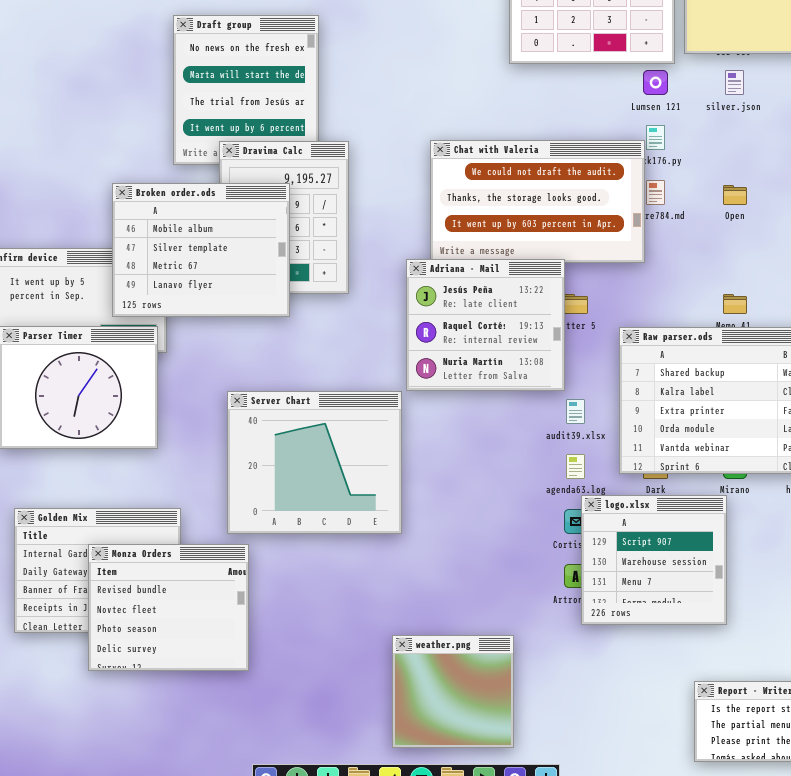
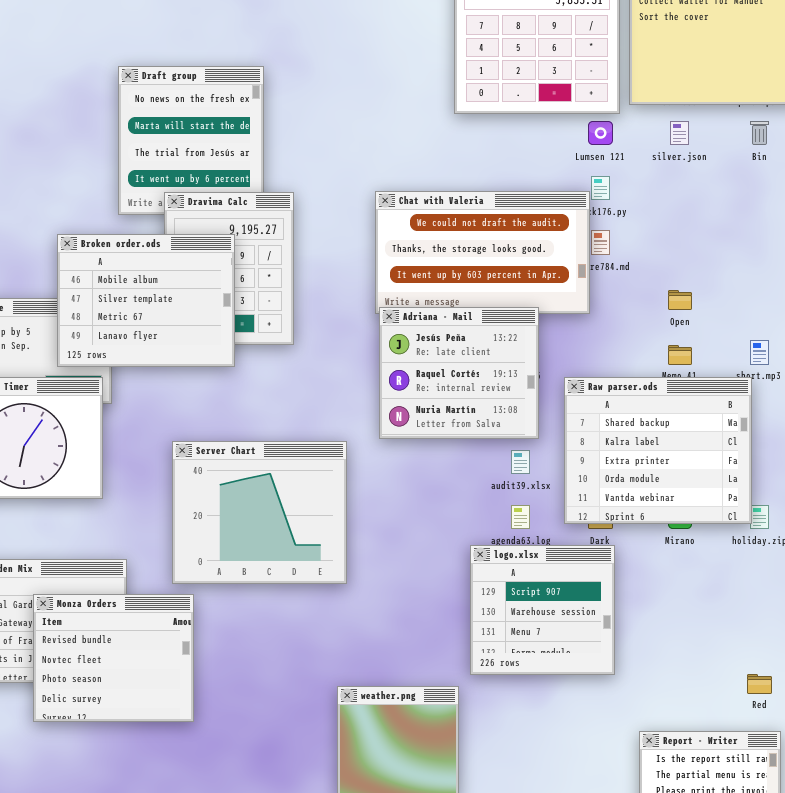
Open: [723,185,747,205] -> [668,290,692,310], moved
Adriana - Mail: [406,259,565,391] -> [379,307,539,439], moved
logo.xlsx: [581,495,727,625] -> [470,545,615,675], moved

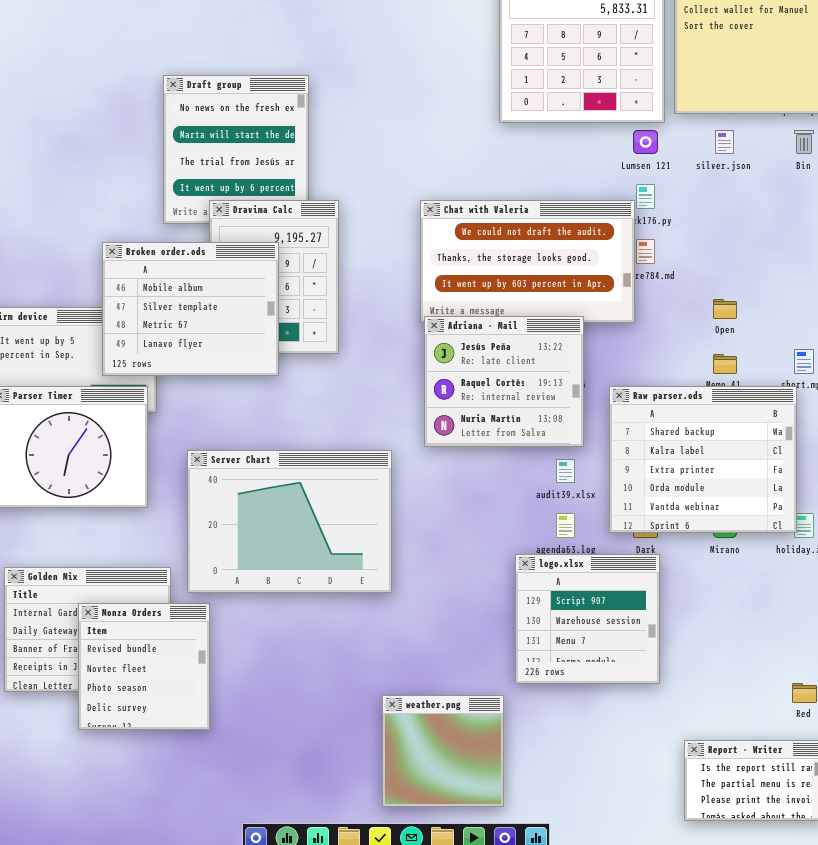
Server Chart: [172,441,347,584] -> [187,450,392,593], resized
Monza Orders: [33,594,194,722] -> [78,603,210,730], resized

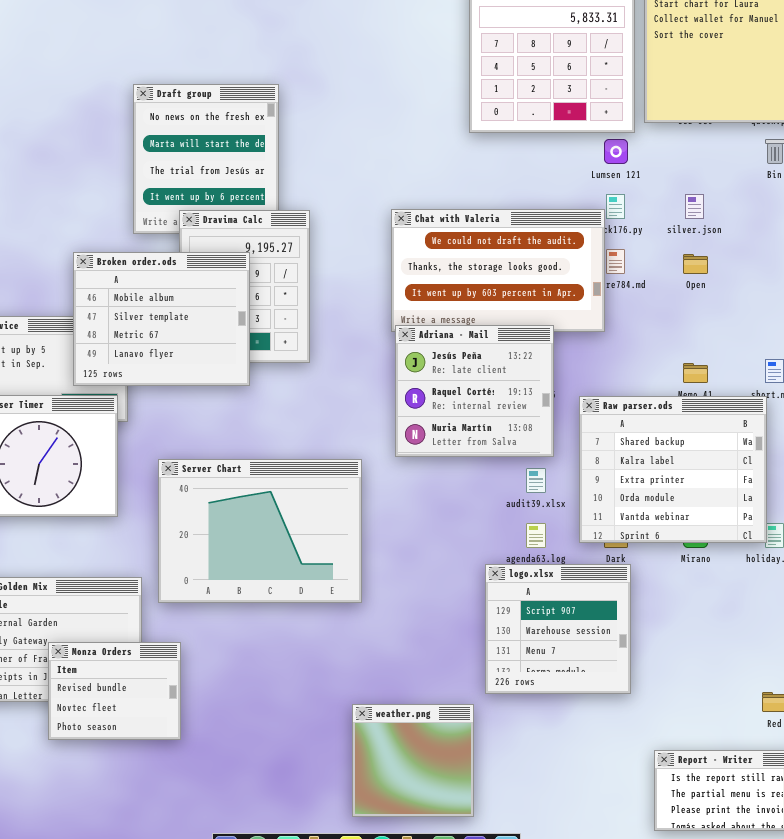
silver.json: [715,130,734,154] -> [685,194,704,219], moved
Open: [713,299,737,319] -> [683,254,708,274], moved
Monza Orders: [78,603,210,730] -> [48,642,181,740], resized

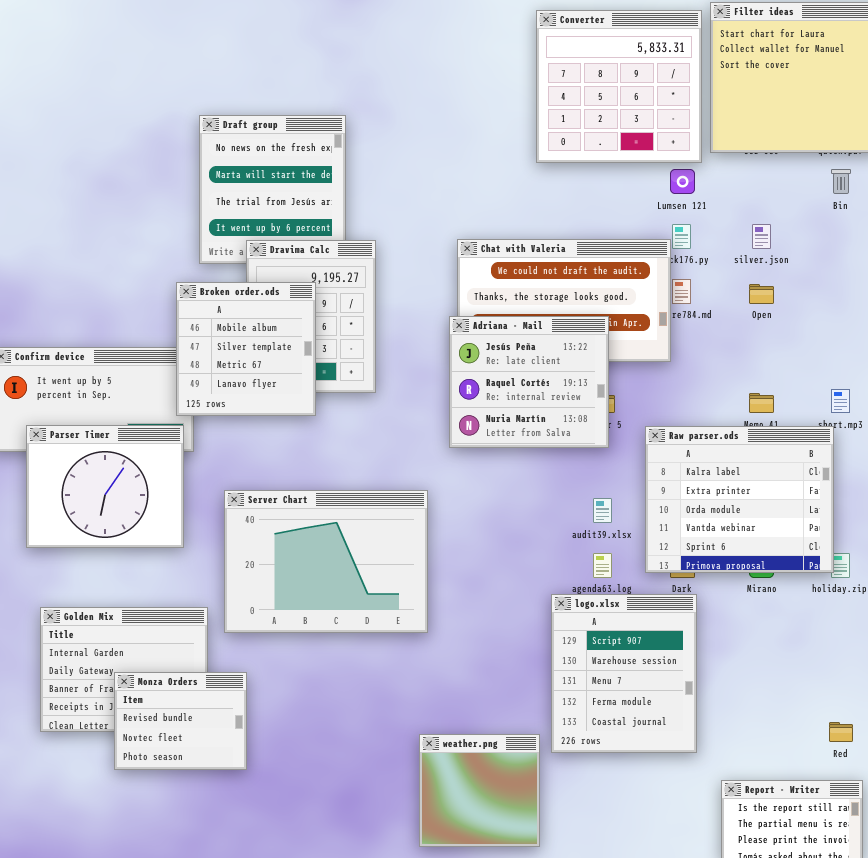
Broken order.ods: [73,252,250,386] -> [176,282,316,416], resized
Adriana - Mail: [395,325,554,457] -> [449,316,609,448], moved
Raw parser.ods: [579,396,767,543] -> [645,426,834,573], scrolled down 1 row
logo.xlsx: [485,564,631,694] -> [551,594,697,753], resized

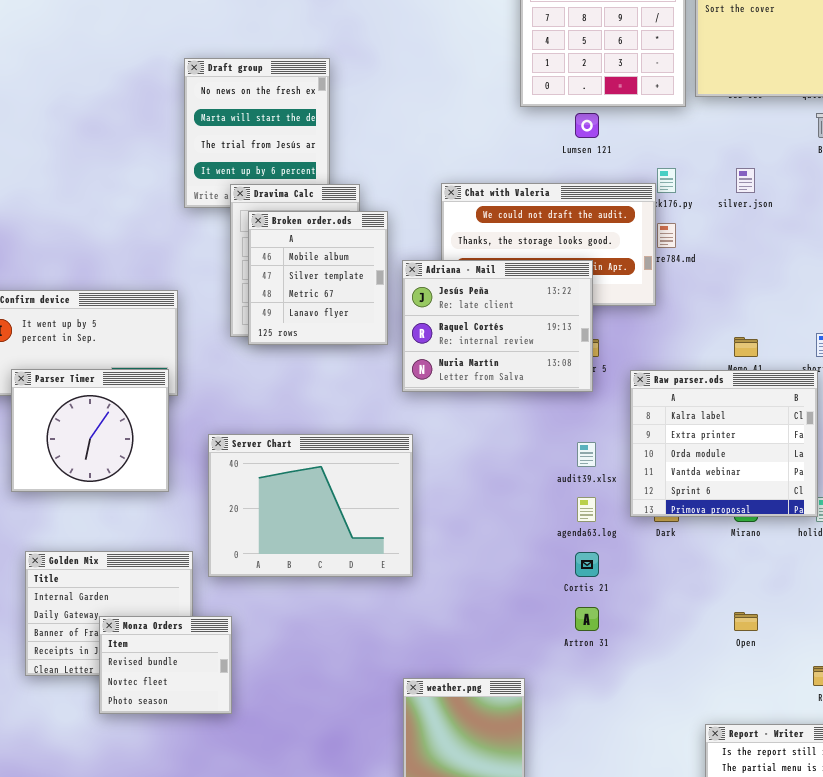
Lumsen 121: [670,169,695,194] -> [575,113,599,138], moved
Broken order.ods: [176,282,316,416] -> [248,211,388,345], moved
Open: [749,284,774,304] -> [734,612,758,631], moved
Adriana - Mail: [449,316,609,448] -> [402,260,593,392], resized
logo.xlsx: [551,594,697,753] -> none, closed

